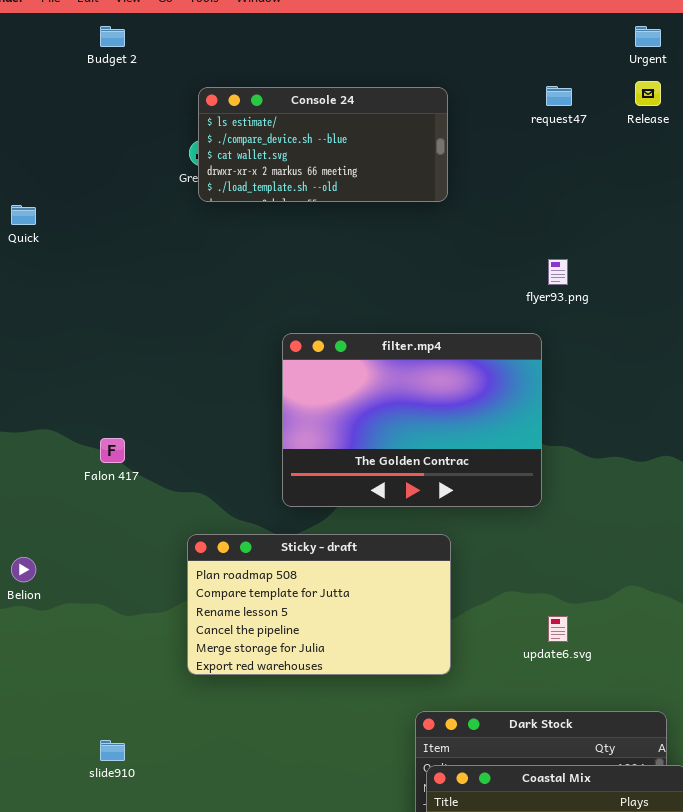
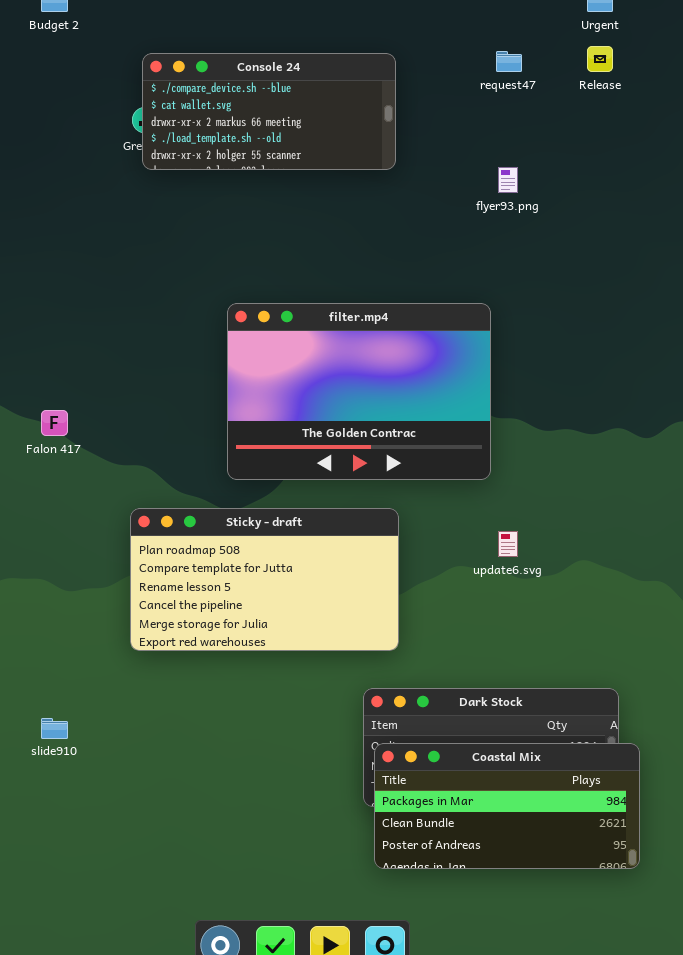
Console 24: [198,87,448,202] -> [142,53,396,170], scrolled down 1 row
flyer93.png: [548,259,568,285] -> [498,167,518,193], moved
update6.svg: [548,616,568,642] -> [498,531,518,557], moved

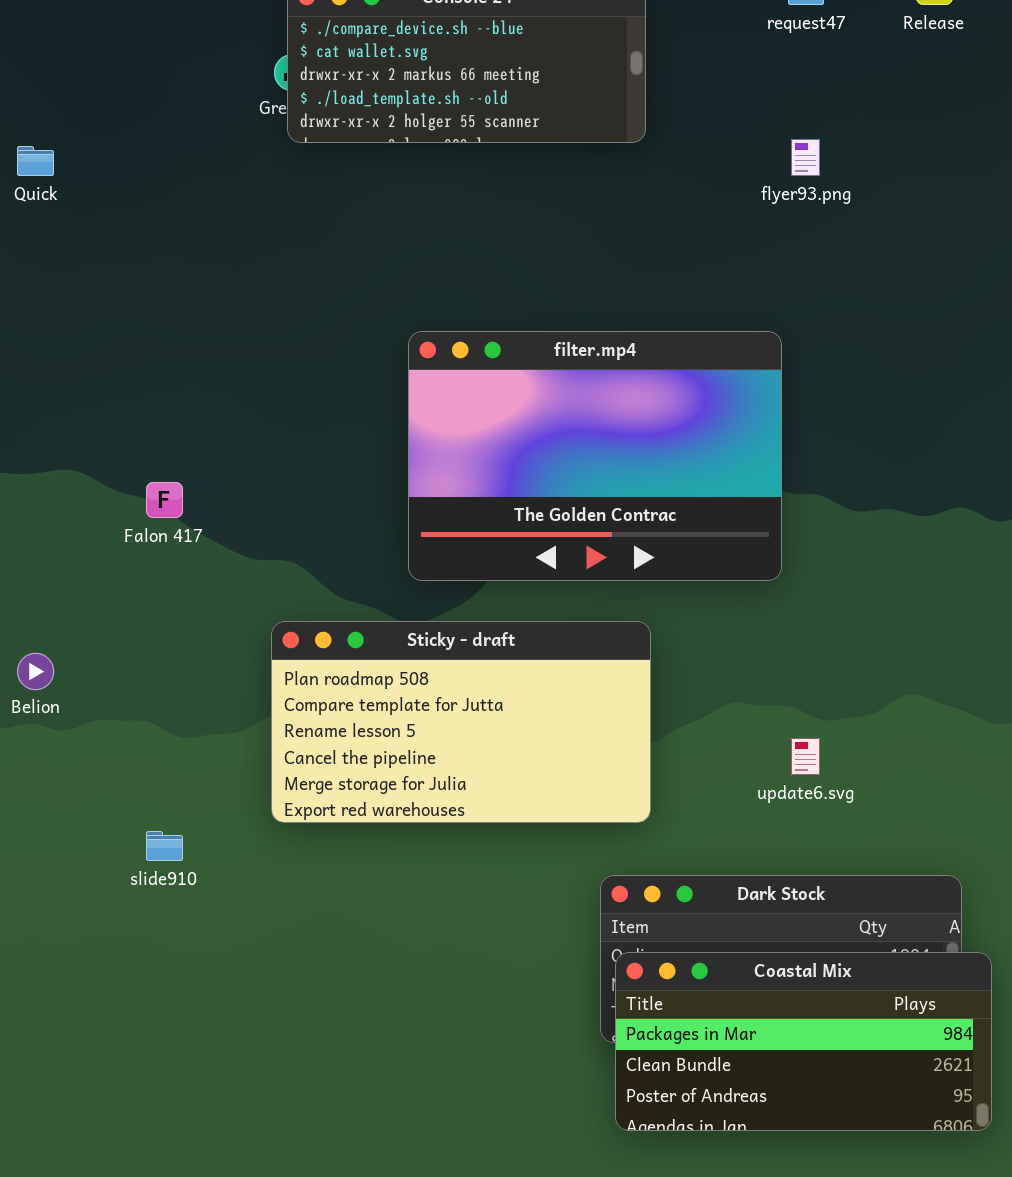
update6.svg: [498,531,518,557] -> [791,738,820,775], moved
slide910: [41,718,68,739] -> [146,831,183,861], moved

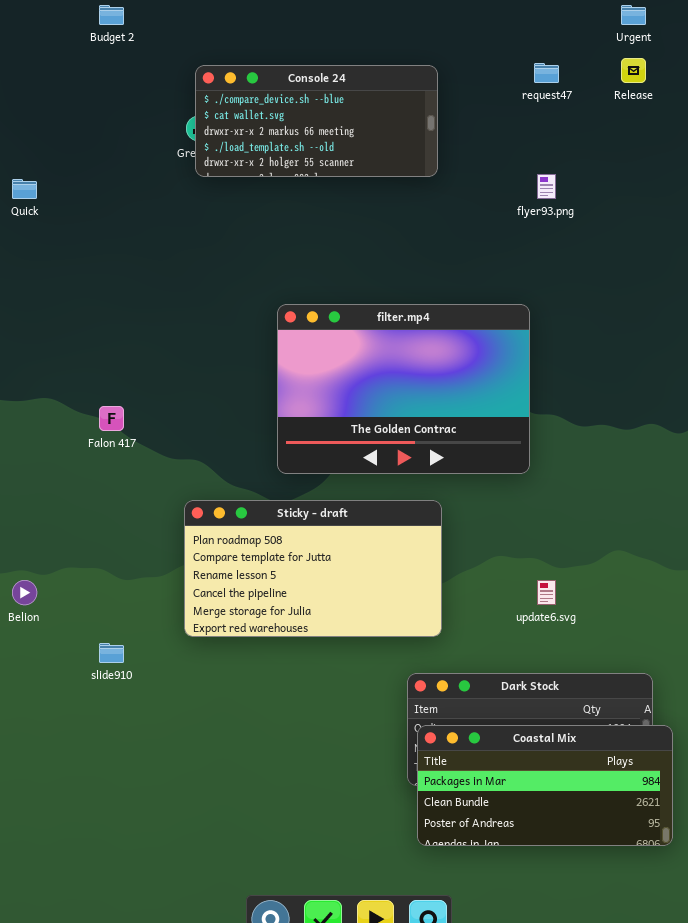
Belion: [17,653,54,690] -> [12,580,37,605], moved

